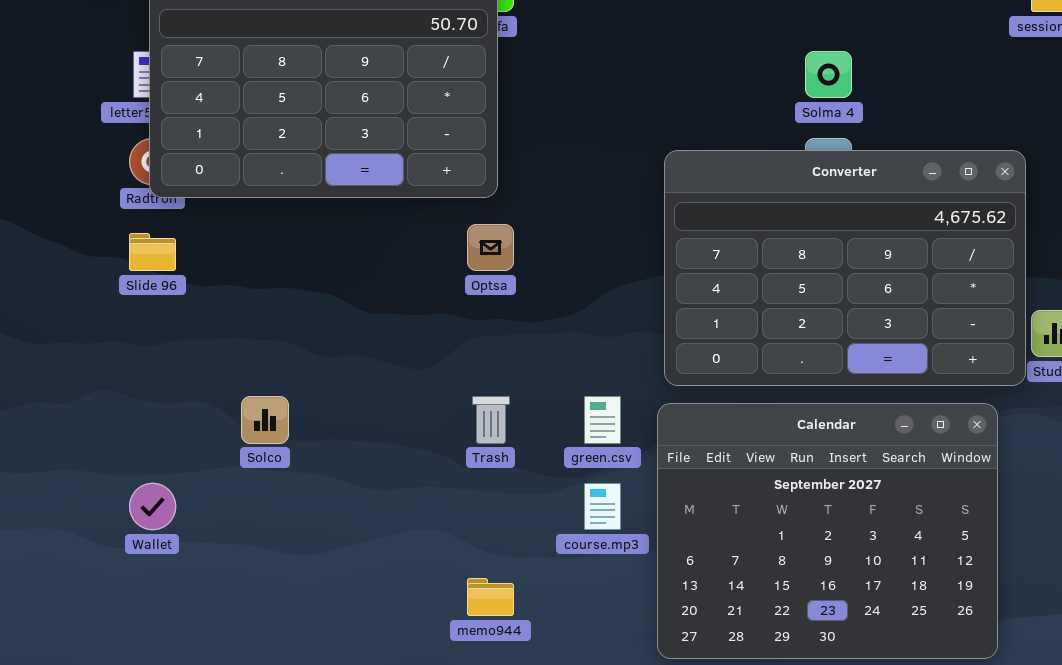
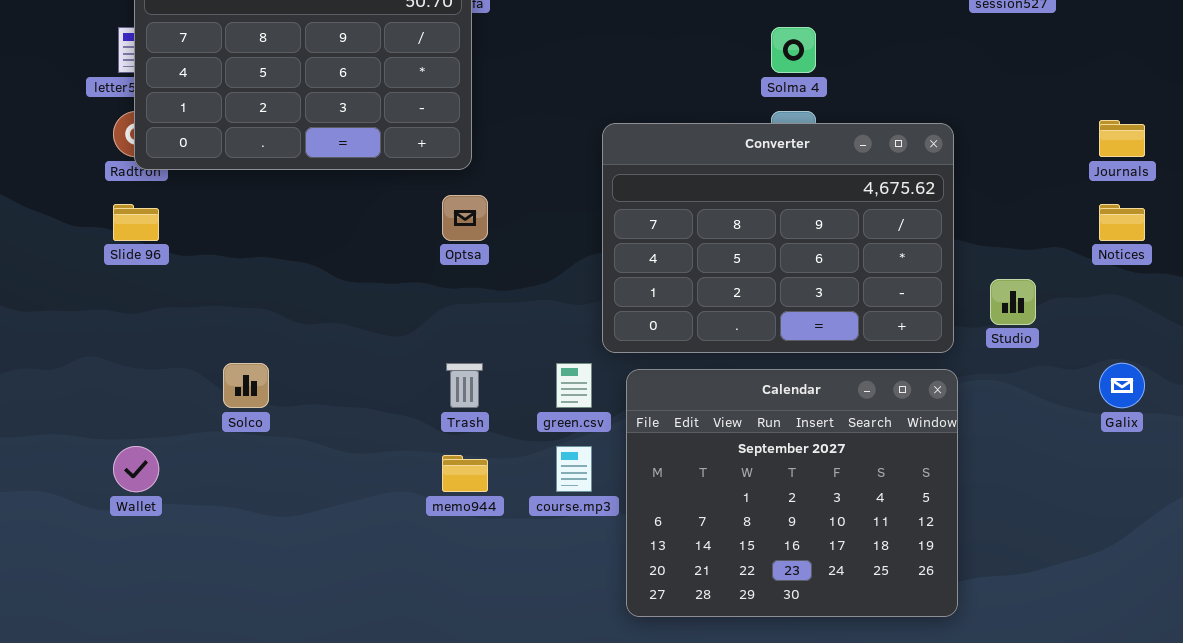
Converter: [664,150,1026,386] -> [602,123,954,353], moved
memo944: [467,578,514,616] -> [442,455,488,492], moved

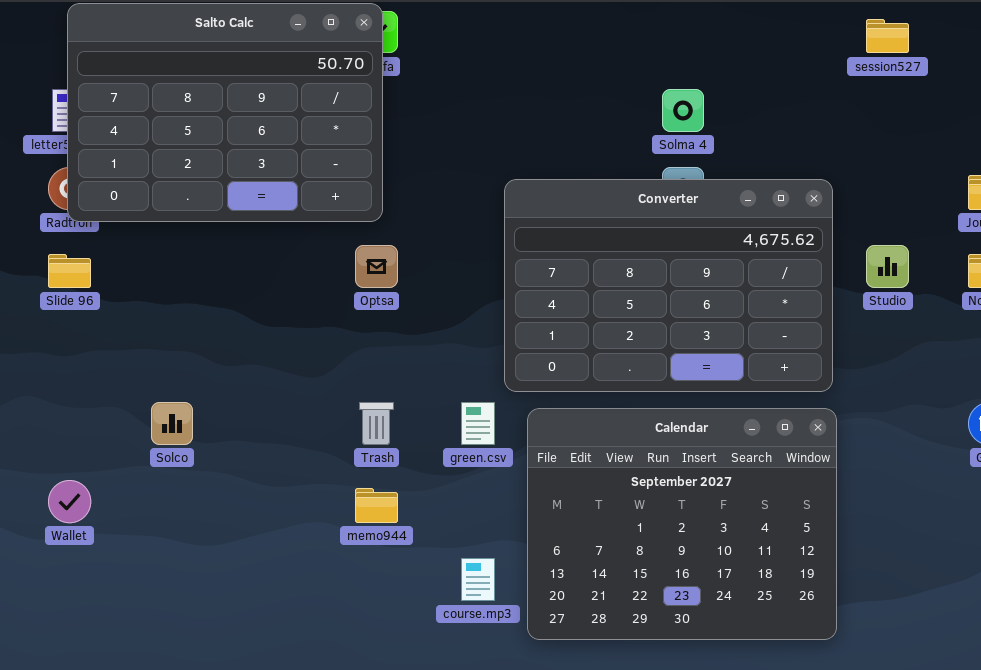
Studio: [990,279,1036,325] -> [866,245,909,288], moved
course.mp3: [556,446,592,492] -> [461,558,495,601], moved

